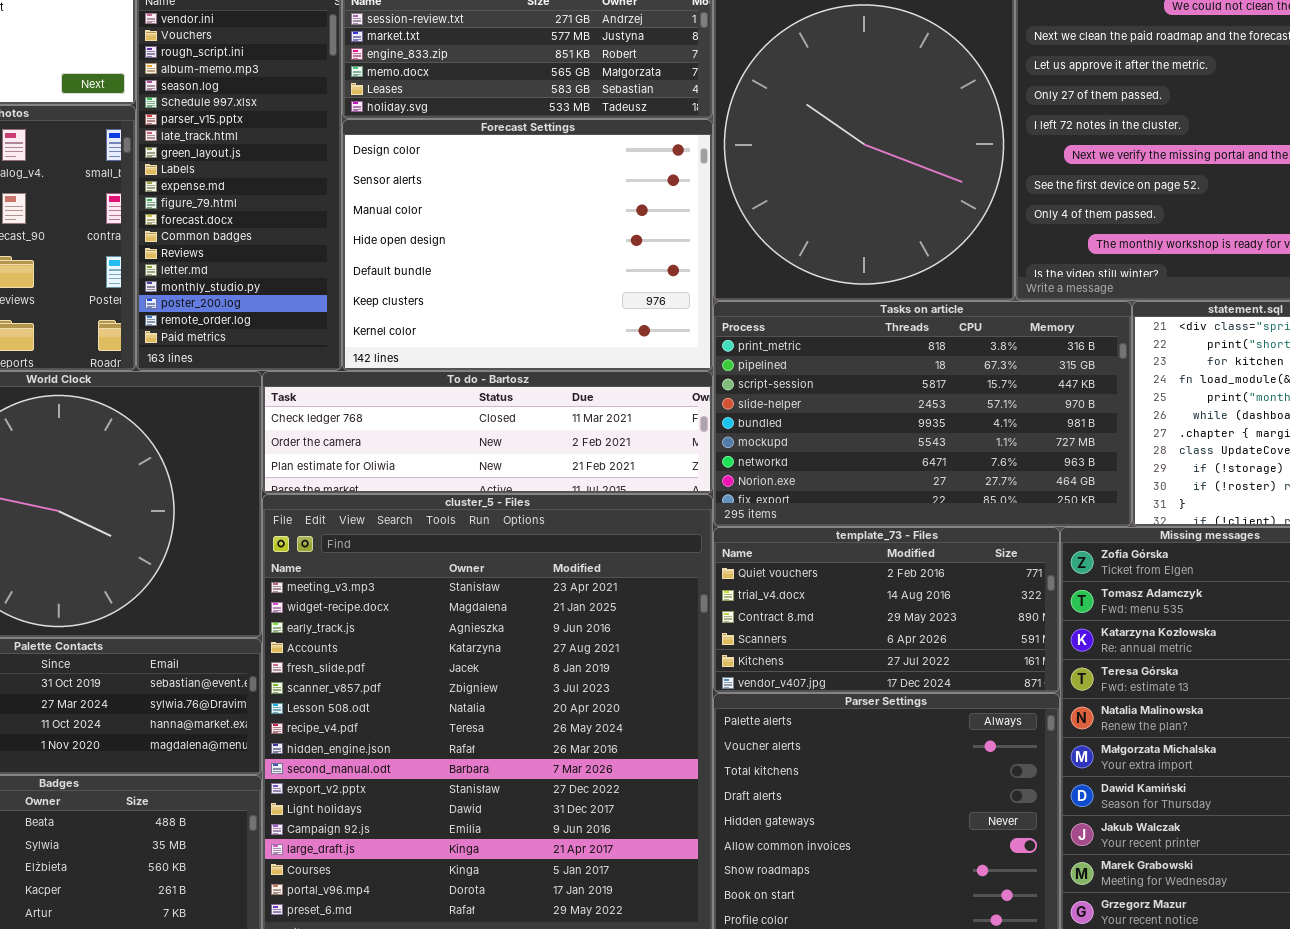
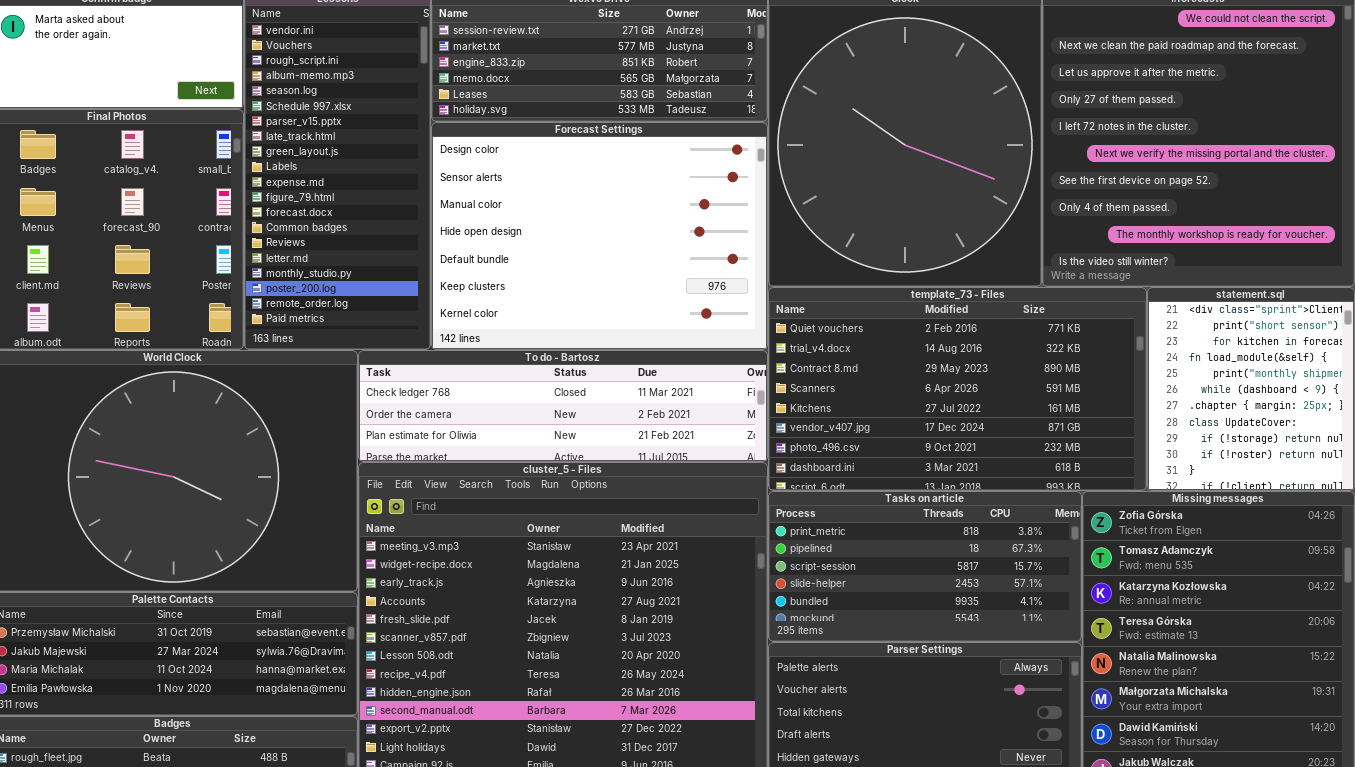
Tasks on article: [713,301,1132,527] -> [768,491,1082,642], moved, resized
template_73 - Files: [713,527,1060,693] -> [768,287,1147,491], moved, resized

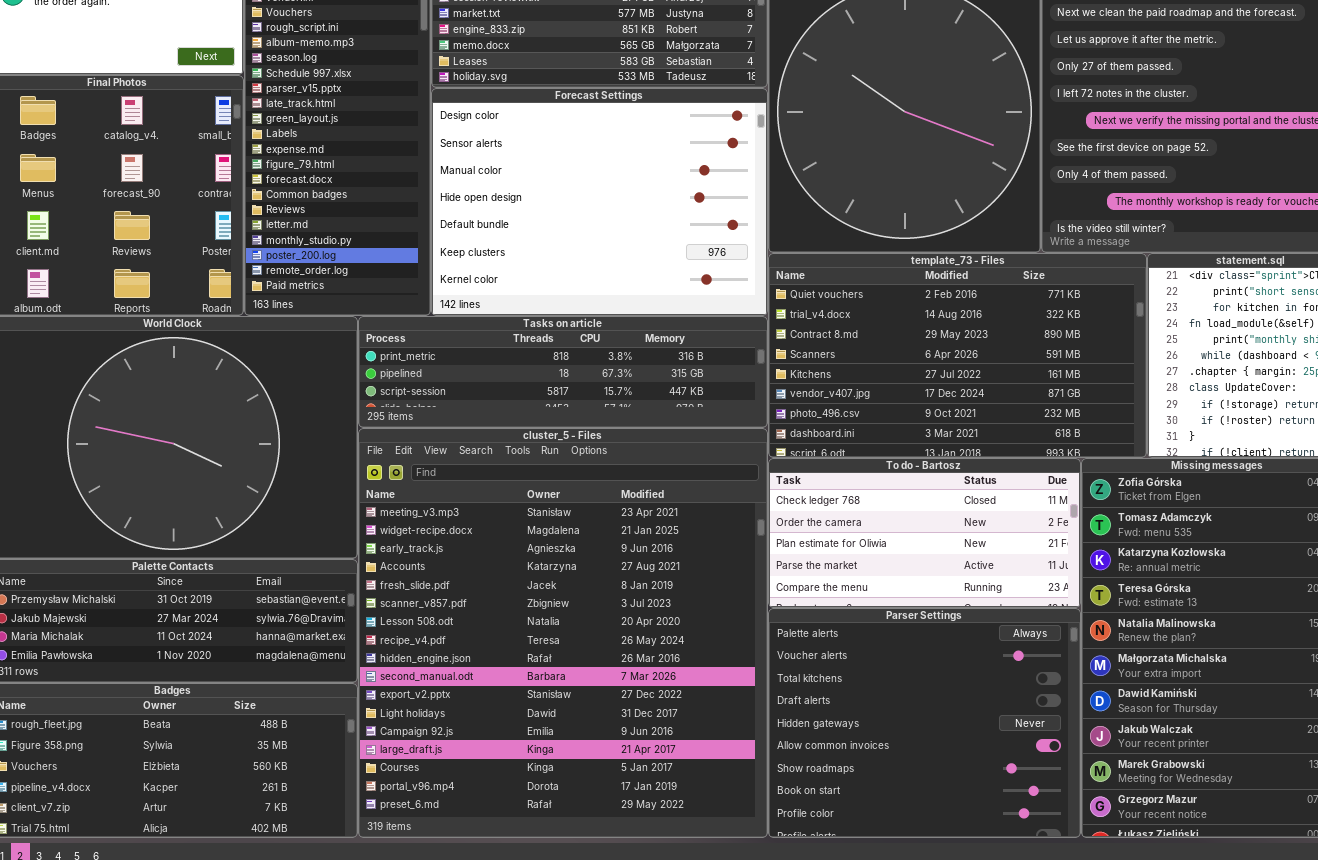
To do - Bartosz: [358,350,768,462] -> [768,458,1081,608], moved, resized
Tasks on article: [768,491,1082,642] -> [358,316,768,428], moved, resized

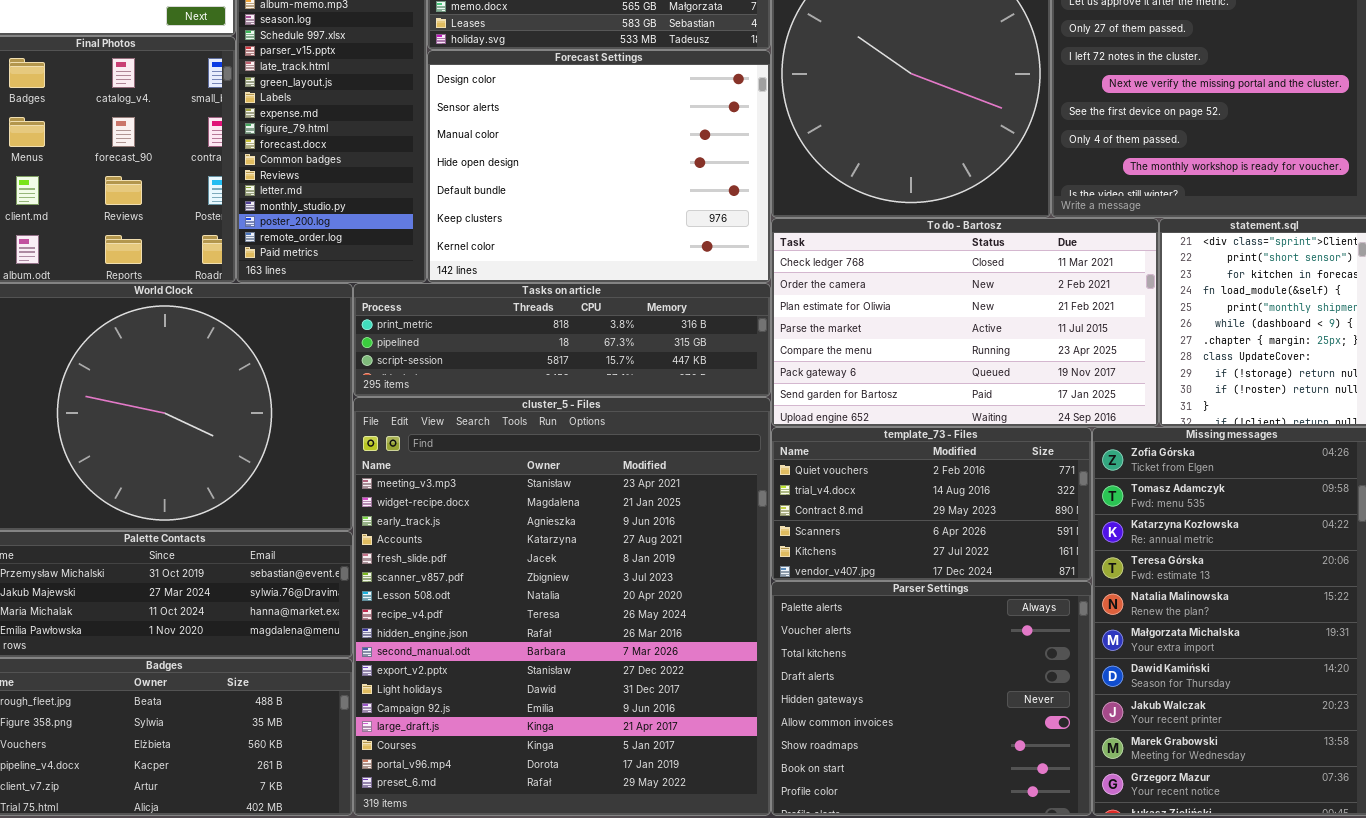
template_73 - Files: [768,253,1147,458] -> [771,427,1092,581], moved, resized
To do - Bartosz: [768,458,1081,608] -> [771,218,1159,427], moved, resized

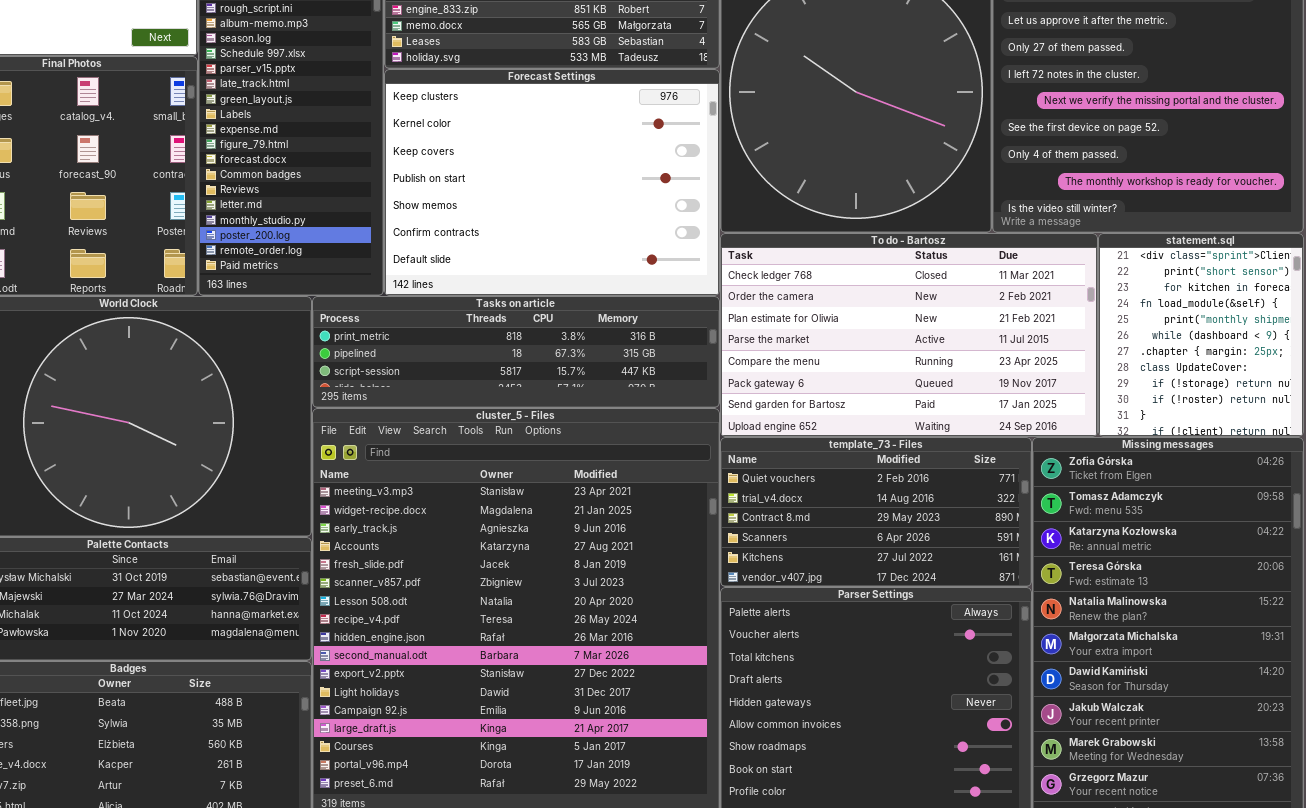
Forecast Settings: [427,50,771,283] -> [384,69,720,296], scrolled down 5 rows

